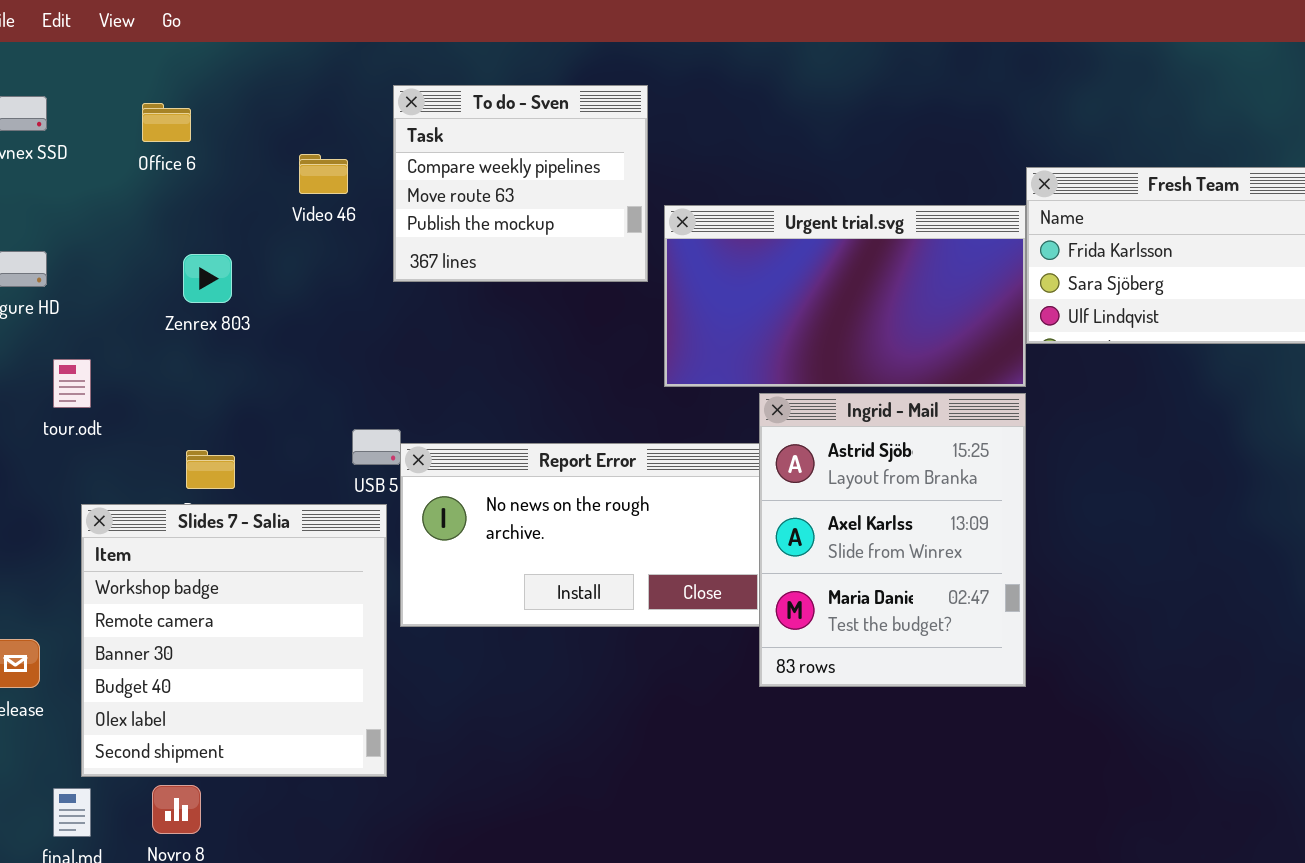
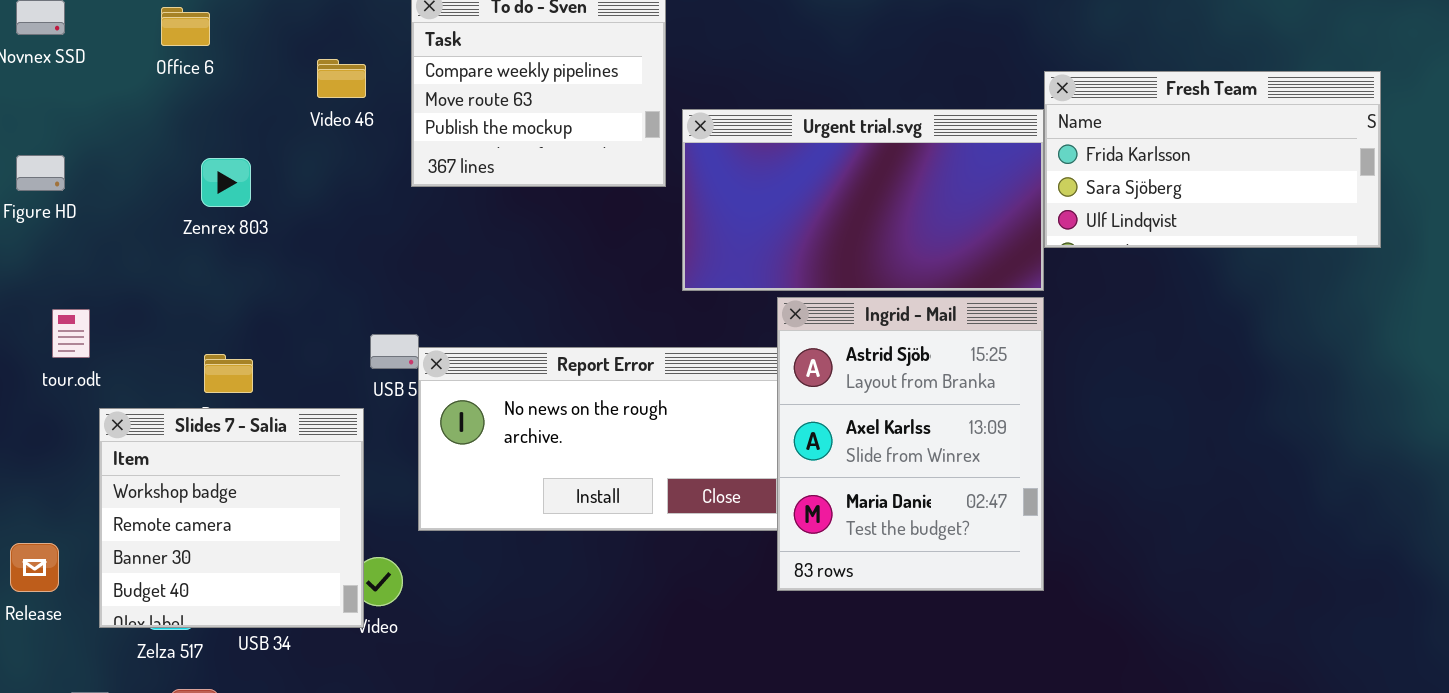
tour.odt: [53,359,91,408] -> [52,309,90,358], moved
Slides 7 - Salia: [81,504,387,777] -> [99,408,364,628], resized

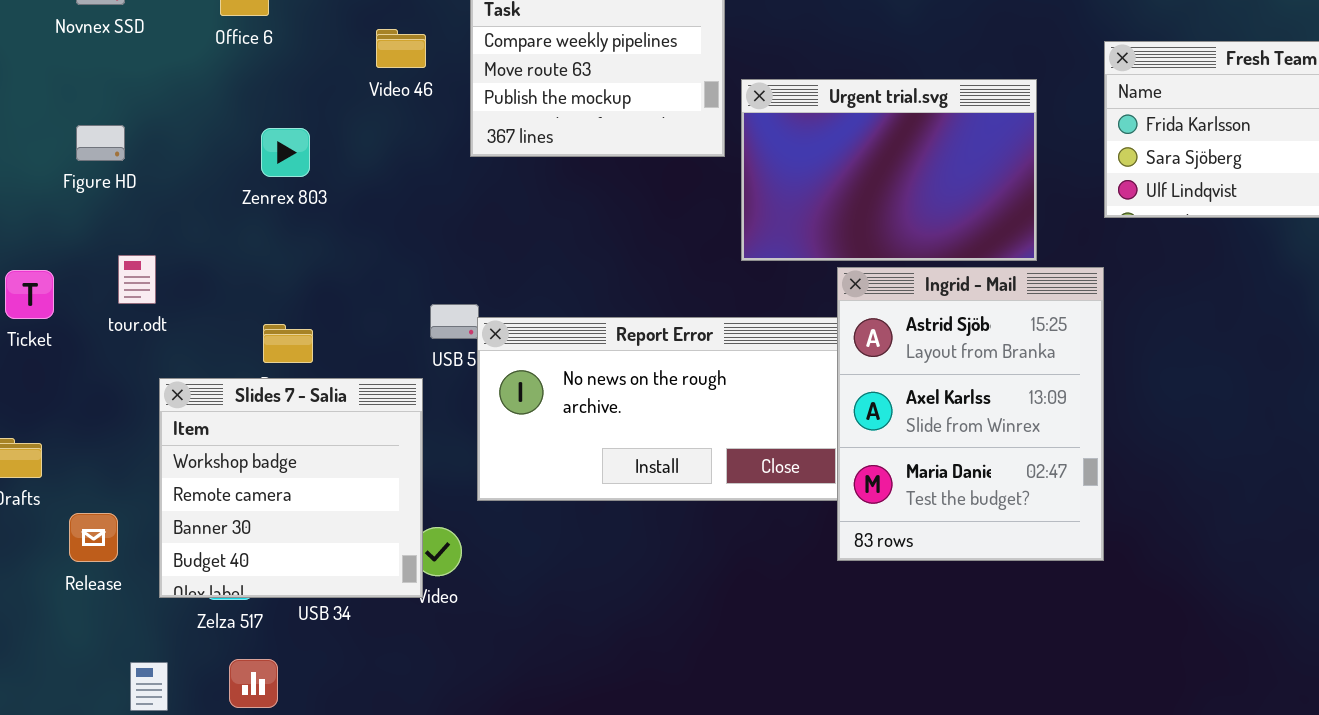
Urgent trial.svg: [682,109,1044,291] -> [741,79,1037,261], resized
tour.odt: [52,309,90,358] -> [118,255,156,304], moved

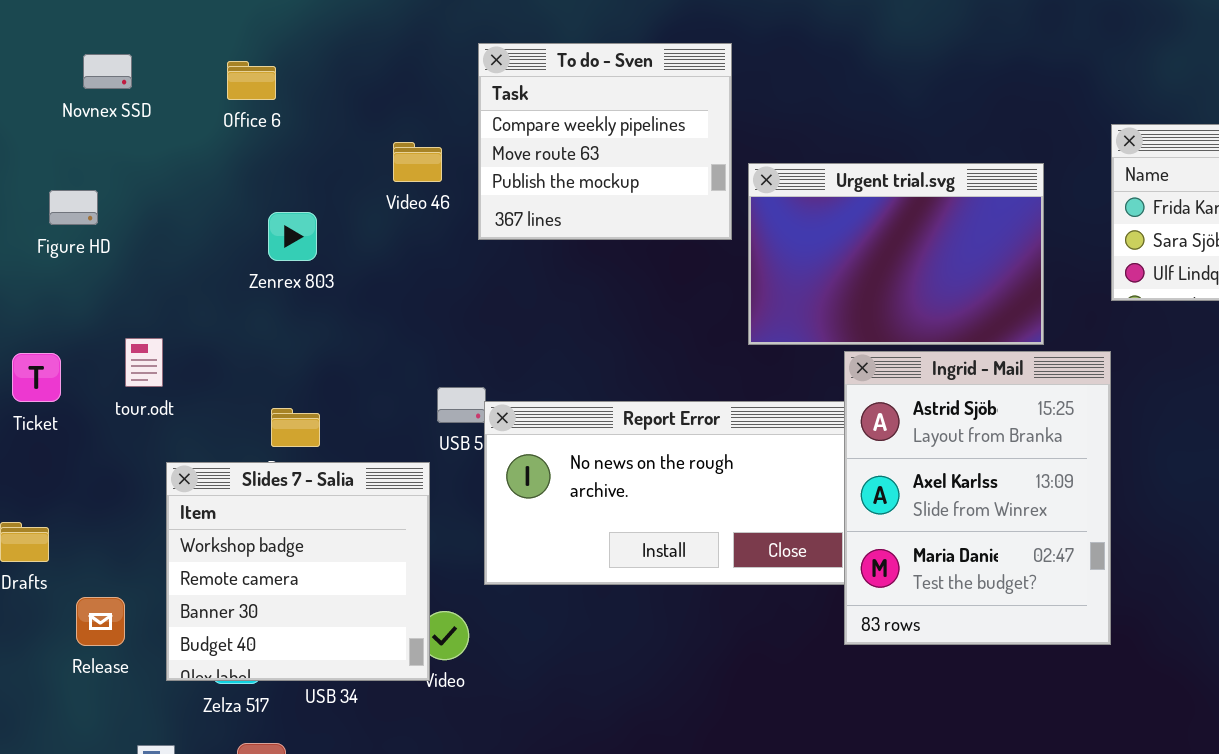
Video 46: [376,29,426,68] -> [393,142,442,182], moved
Figure HD: [76,125,125,161] -> [49,190,98,225], moved

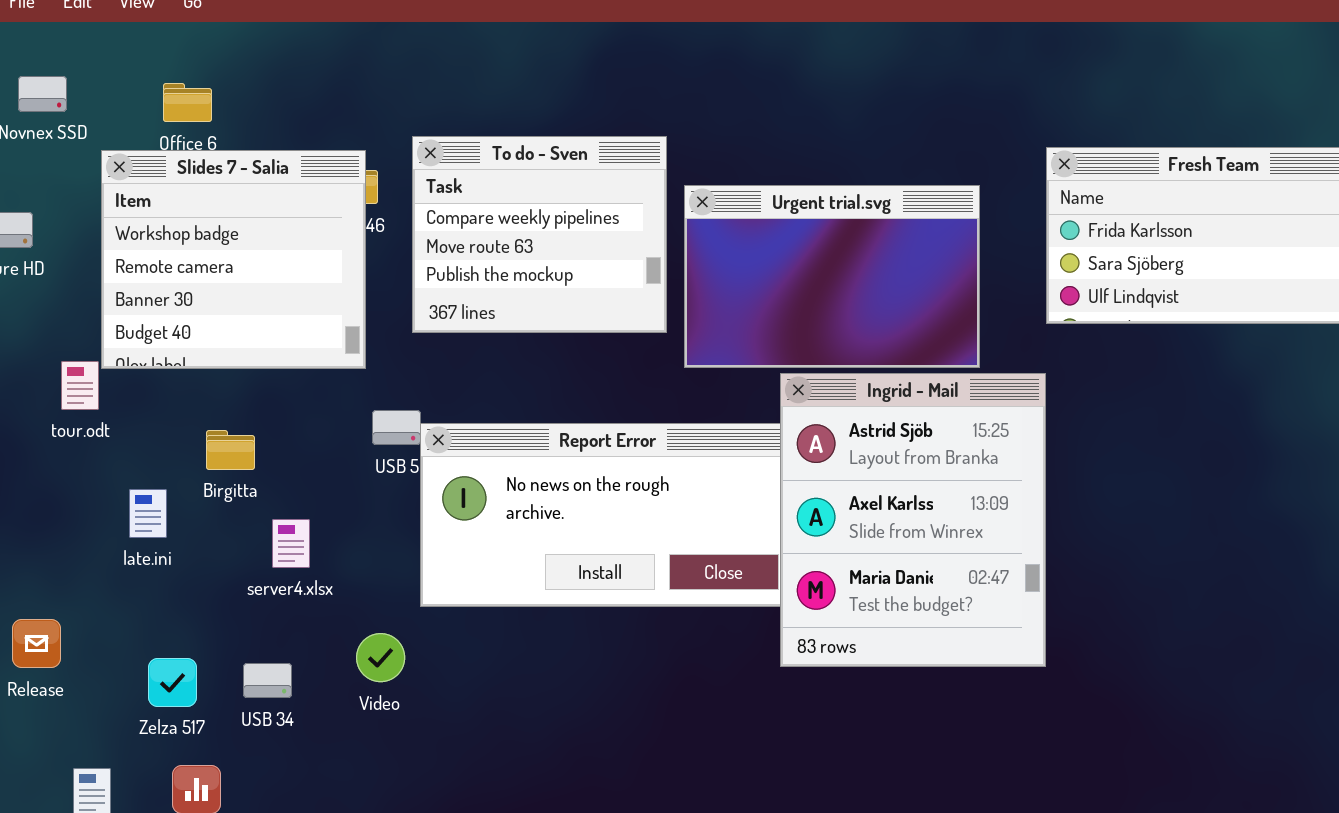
To do - Sven: [478,43,732,240] -> [412,136,667,333], moved
Slides 7 - Salia: [166,462,430,681] -> [101,150,366,369], moved

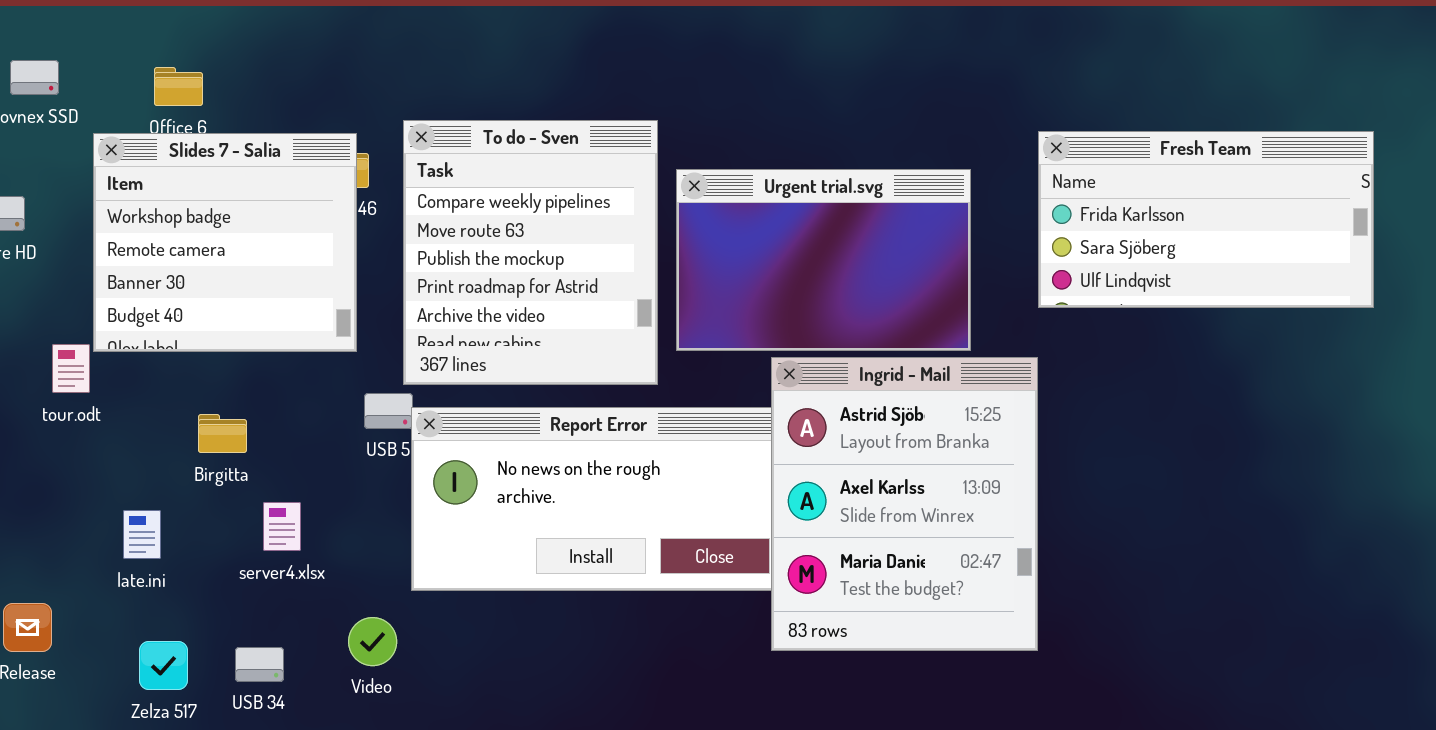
To do - Sven: [412,136,667,333] -> [403,120,658,385], resized
late.ini: [129,489,167,538] -> [123,510,161,559], moved

